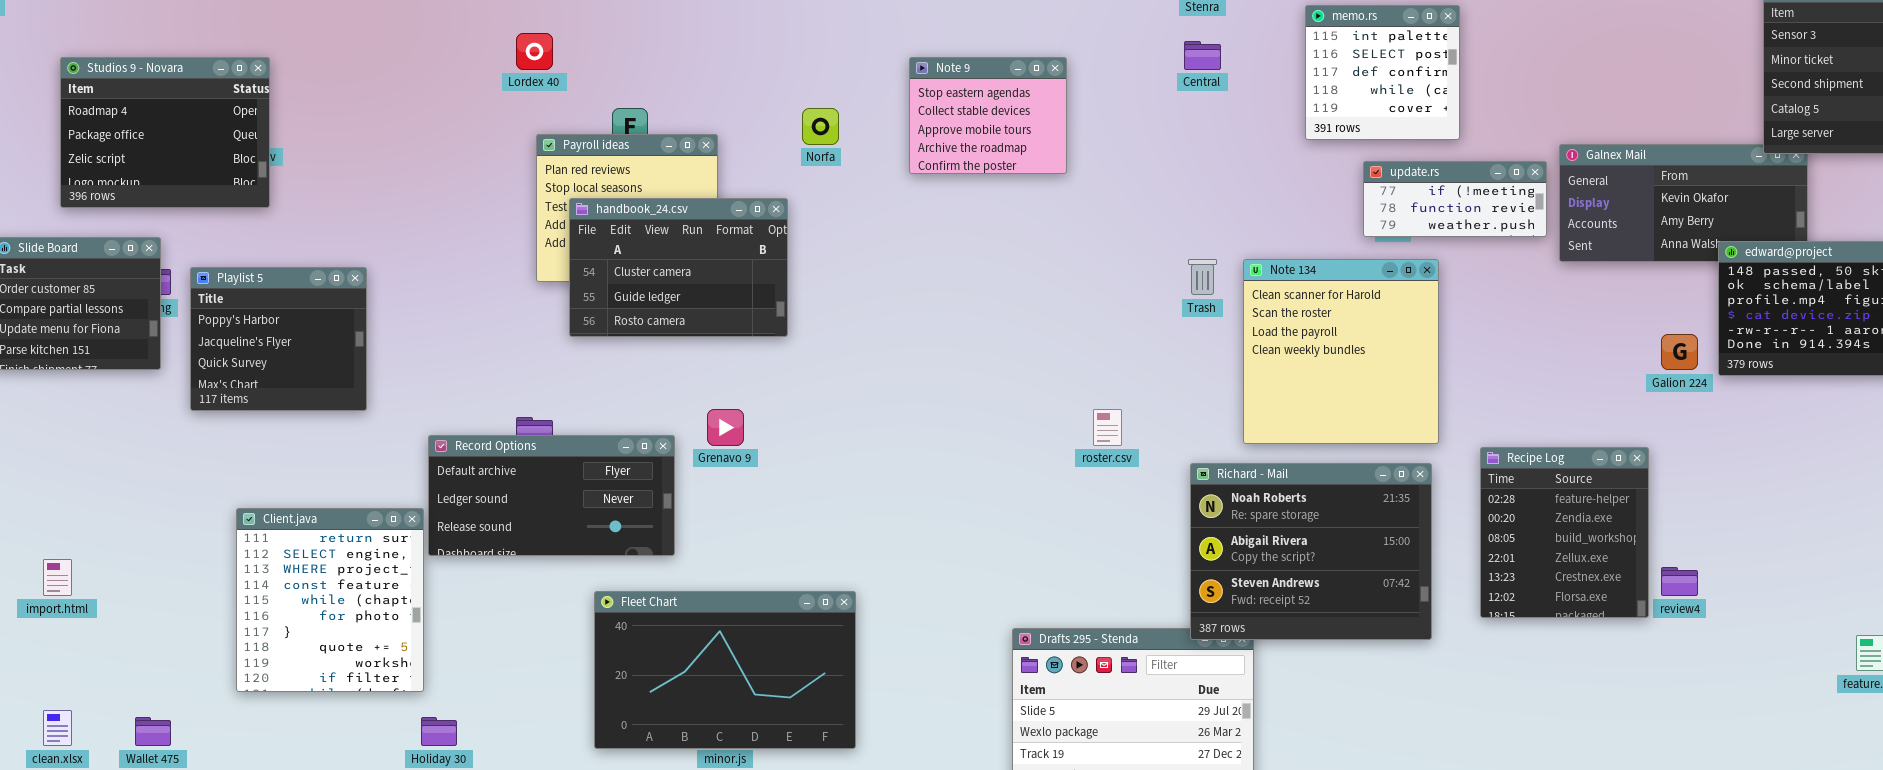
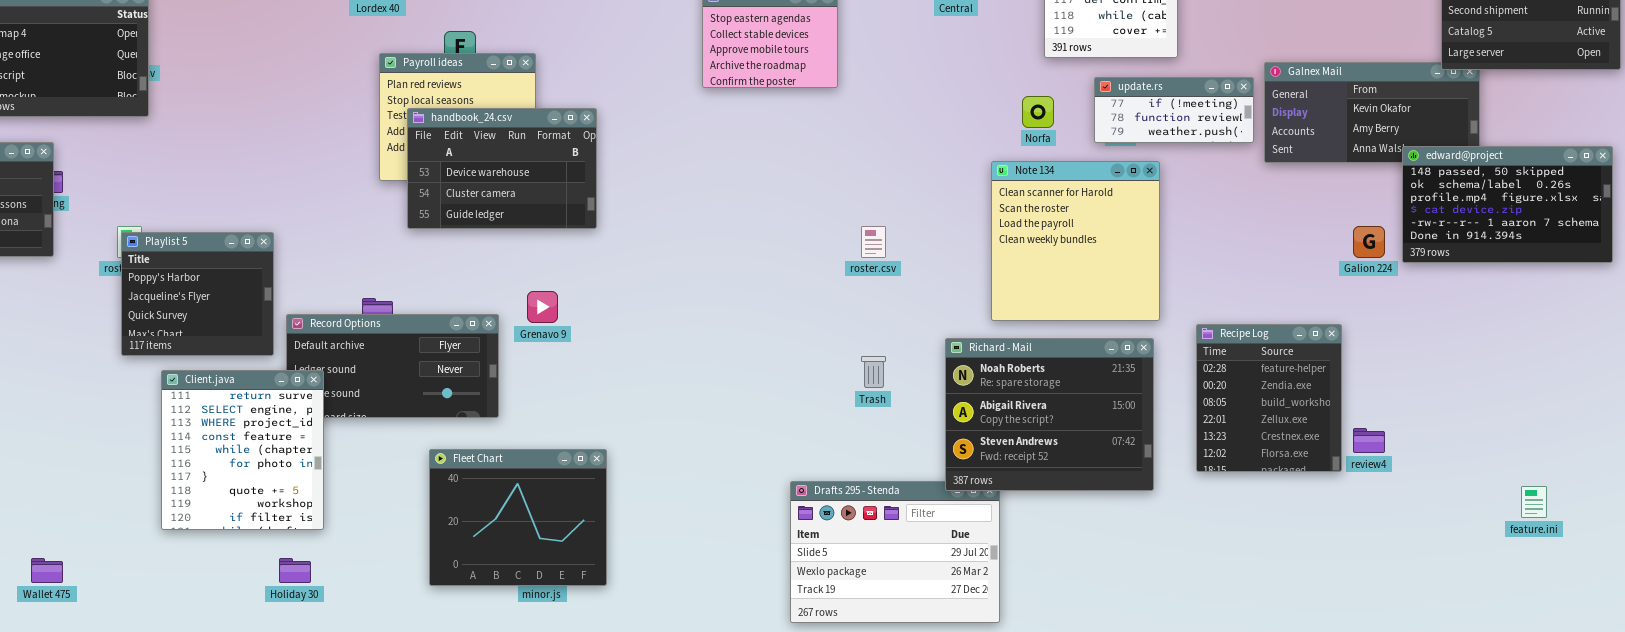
Norfa: [802,108,839,145] -> [1022,96,1054,128], moved
handbook_24.csv: [569,198,788,337] -> [407,108,597,229], scrolled up 1 row
Trash: [1188,259,1217,295] -> [861,356,886,388], moved
Playlist 5: [190,267,367,411] -> [121,232,274,356], moved
roster.csv: [1093,409,1122,446] -> [861,226,886,258], moved
Client.java: [236,508,424,692] -> [161,370,324,530], moved
Fleet Chart: [594,591,856,749] -> [429,449,607,586], resized

